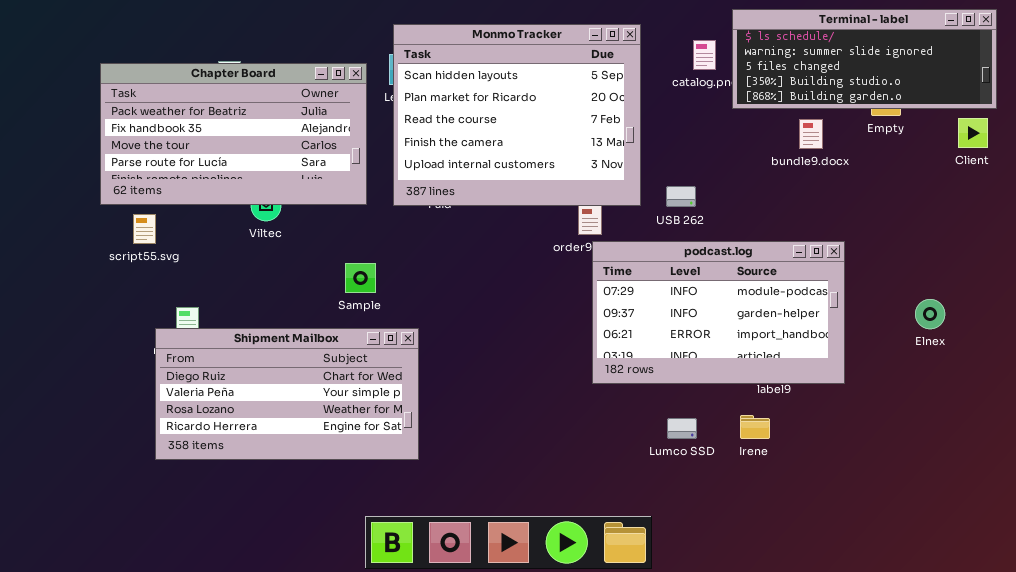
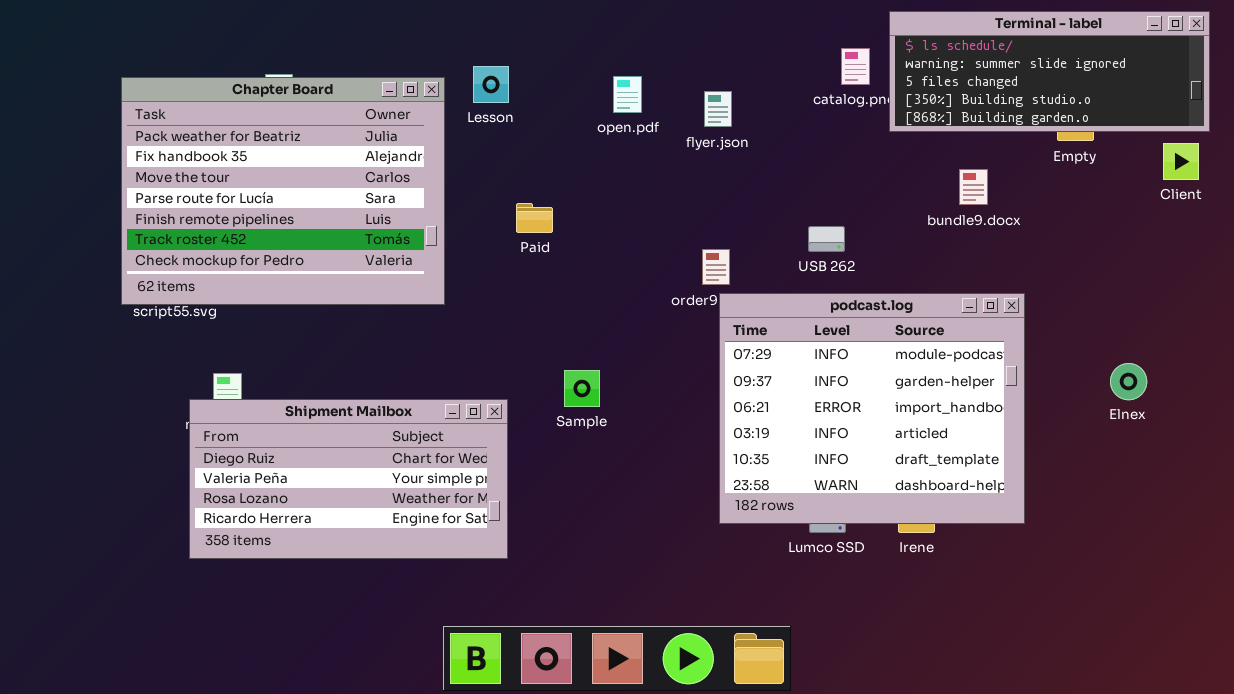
Monmo Tracker: [393,24,641,206] -> none, closed
Chapter Board: [100,63,367,205] -> [121,77,445,305], resized
bundle9.docx: [799,119,823,149] -> [959,169,988,205], moved
podcast.log: [592,241,845,384] -> [719,293,1025,524], resized
Sample: [345,263,376,293] -> [564,370,600,407], moved

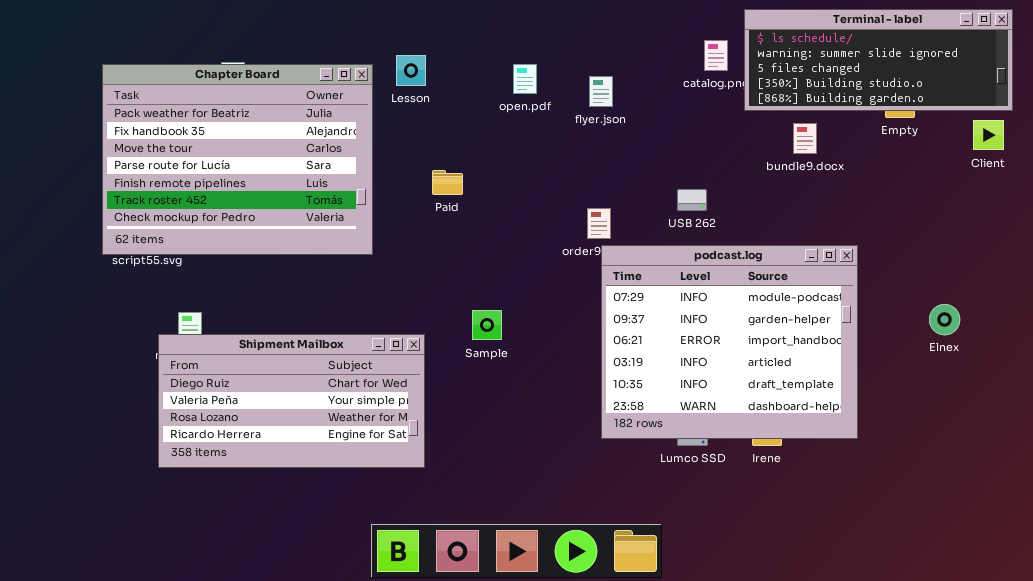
bundle9.docx: [959,169,988,205] -> [793,123,817,154], moved

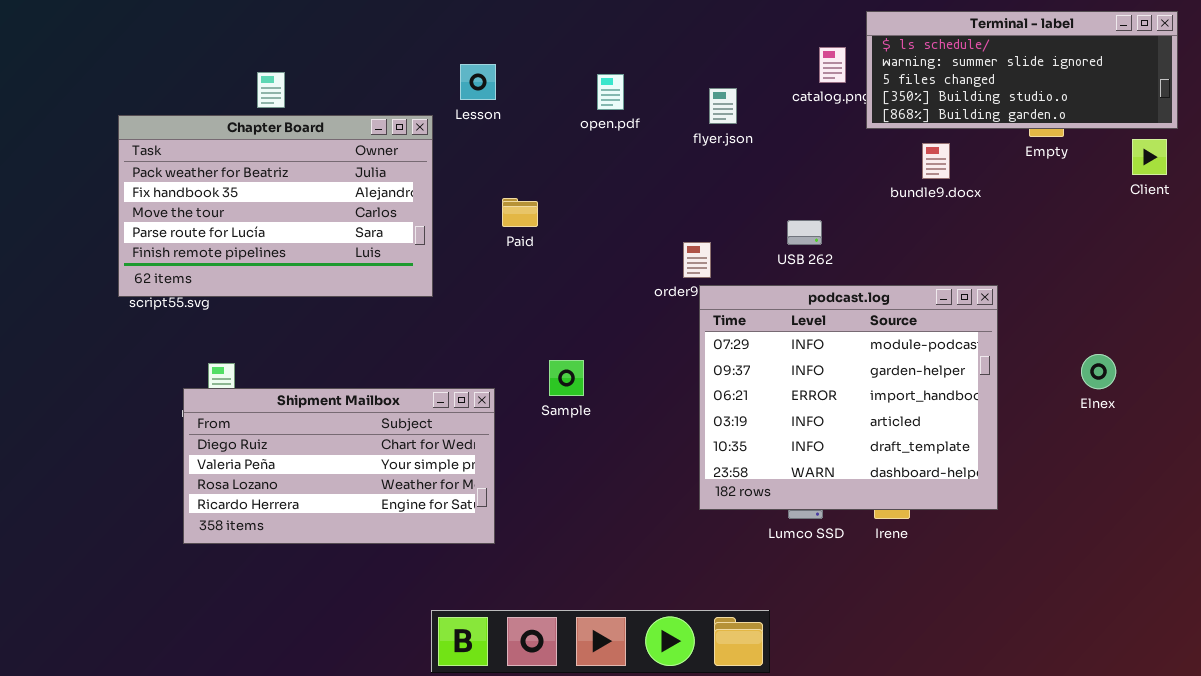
Chapter Board: [102,64,373,255] -> [118,115,433,297], resized
flyer.json: [589,76,613,107] -> [709,88,737,124], moved

